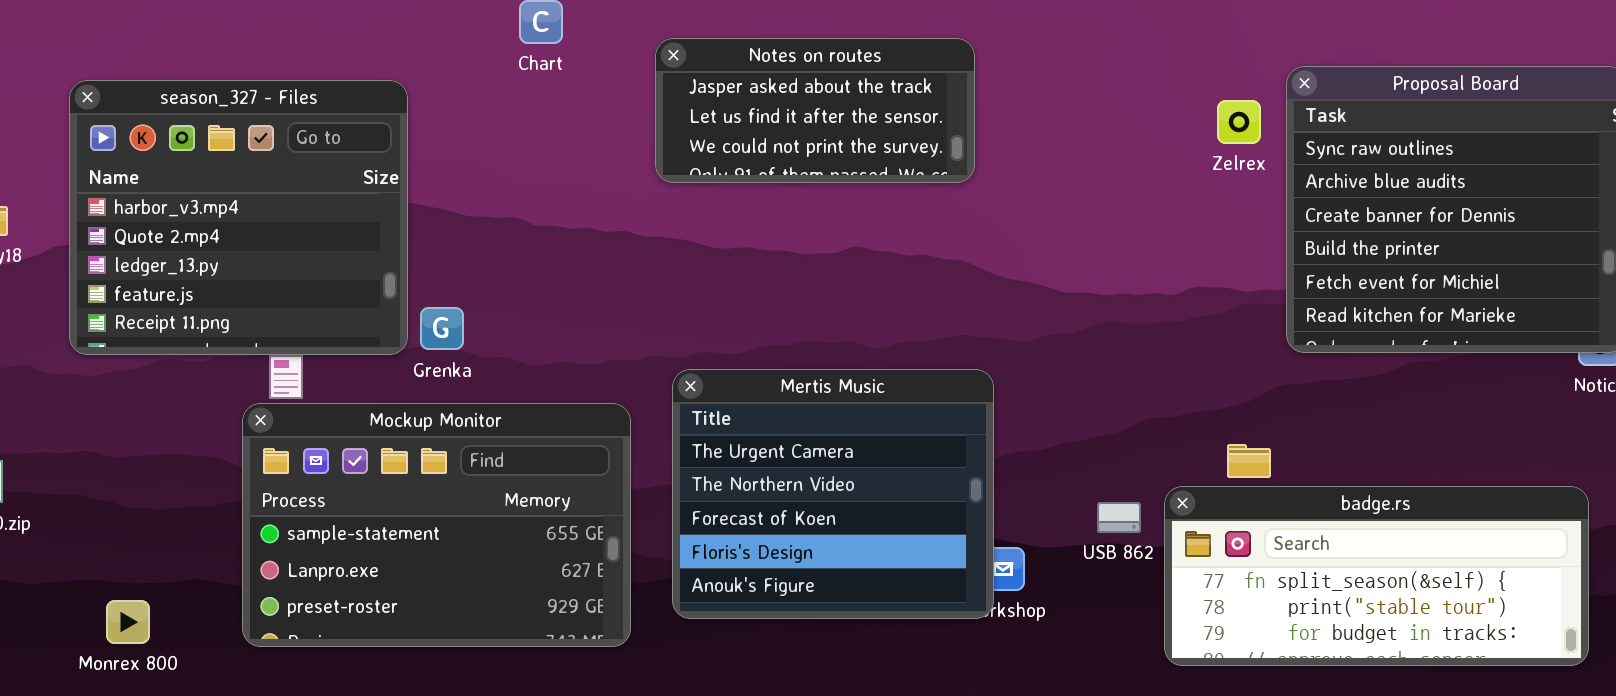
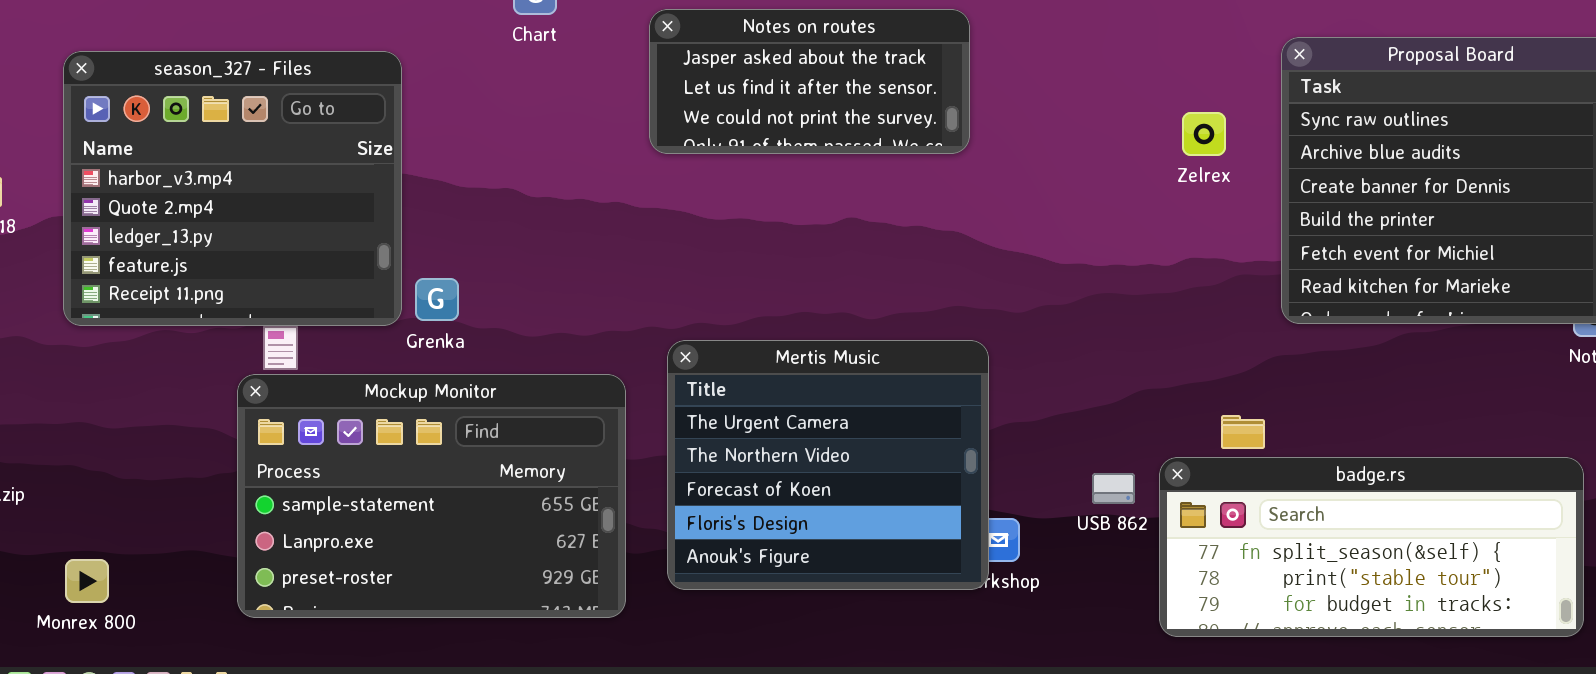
Zelrex: [1217,100,1261,144] -> [1182,112,1226,156], moved
Monrex 800: [106,600,150,644] -> [65,559,109,603], moved

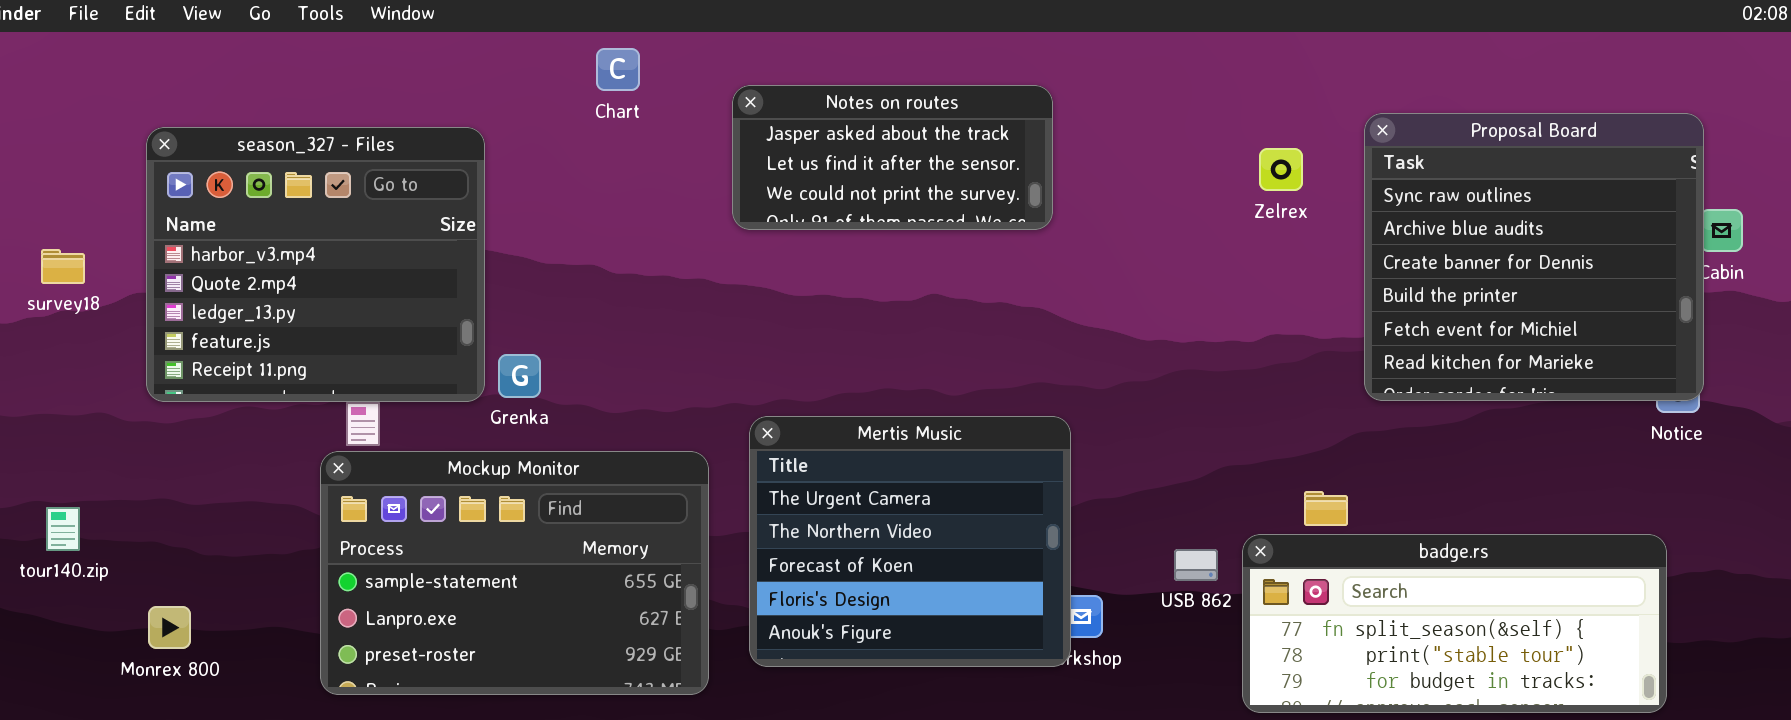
Zelrex: [1182,112,1226,156] -> [1259,148,1303,191], moved
Monrex 800: [65,559,109,603] -> [148,606,191,649], moved

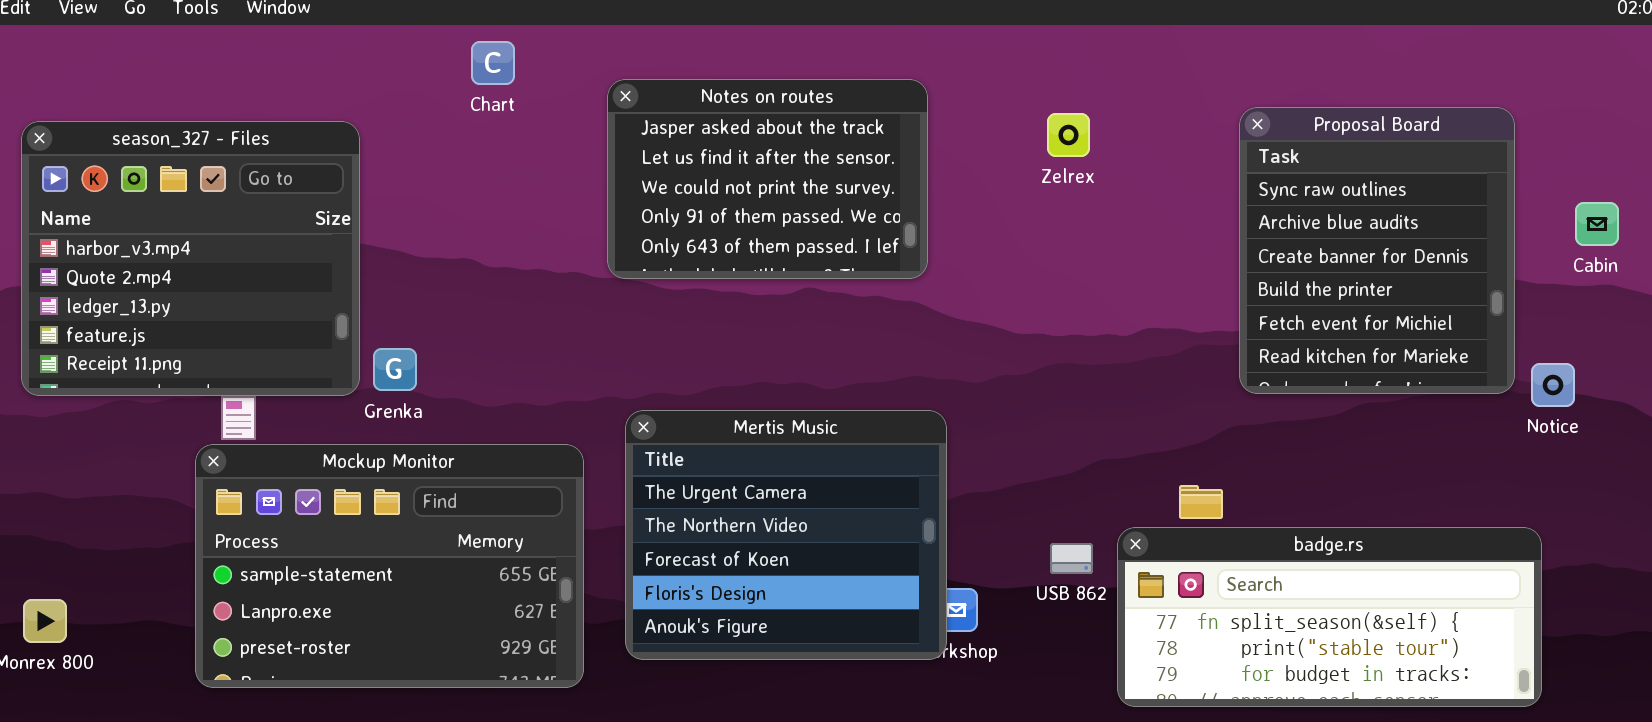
Notes on routes: [732,85,1053,230] -> [607,79,928,279], resized
Proposal Board: [1364,113,1704,401] -> [1239,107,1515,394], resized
Zelrex: [1259,148,1303,191] -> [1047,113,1090,157], moved

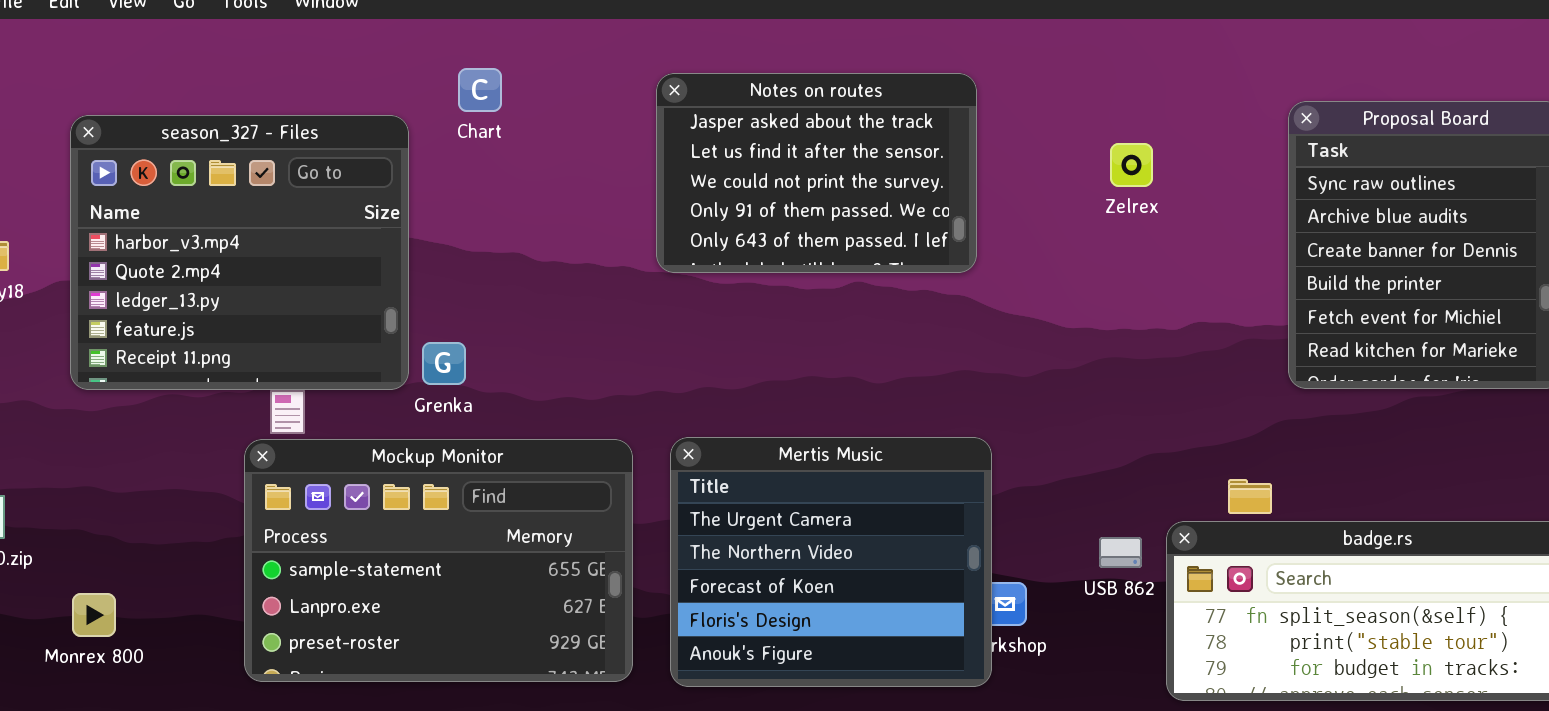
Chart: [471,41,515,85] -> [458,68,502,112], moved
Zelrex: [1047,113,1090,157] -> [1110,143,1153,187], moved
Mertis Music: [625,410,947,660] -> [670,437,992,687], moved

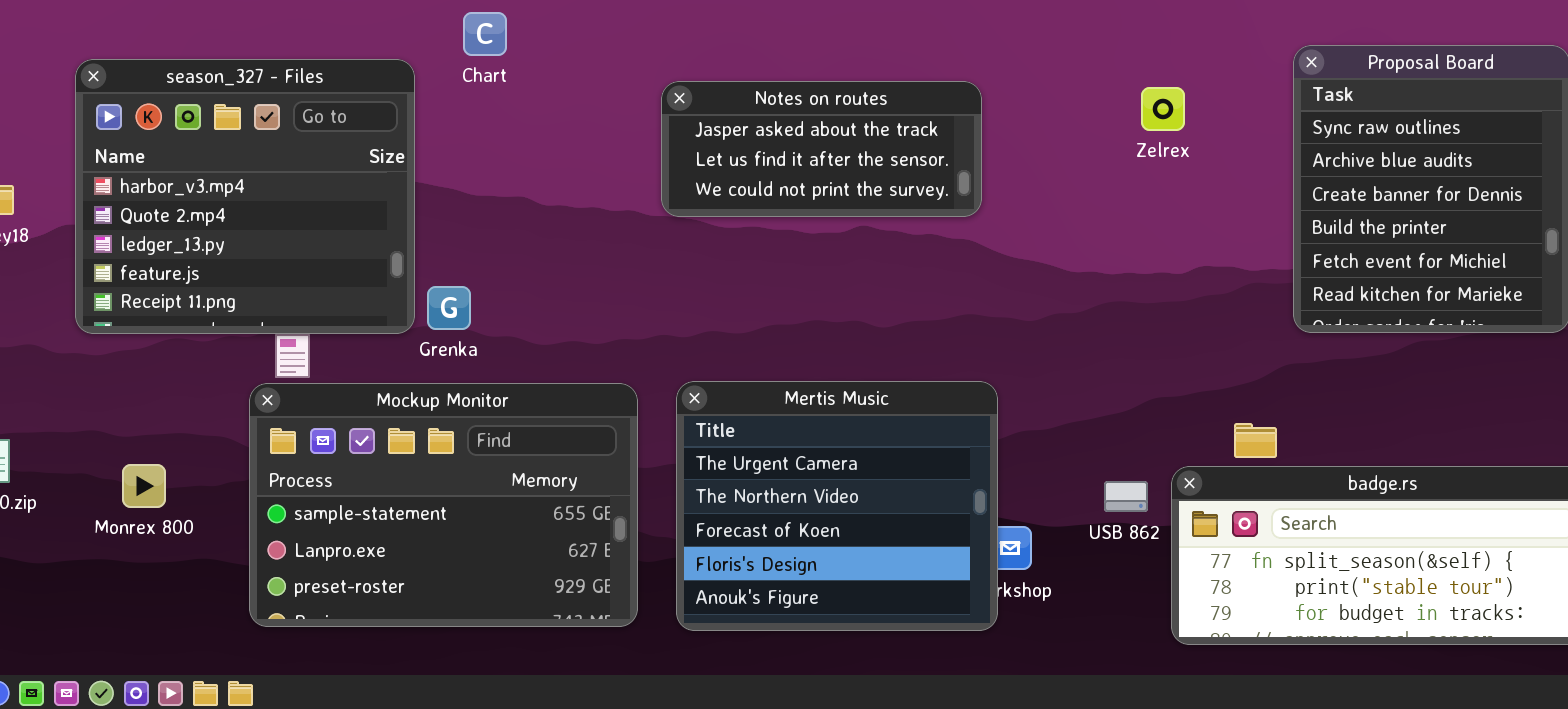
Notes on routes: [656,73,977,273] -> [661,81,982,217], resized
Zelrex: [1110,143,1153,187] -> [1141,87,1185,131], moved
Monrex 800: [72,593,116,637] -> [122,464,166,508], moved

